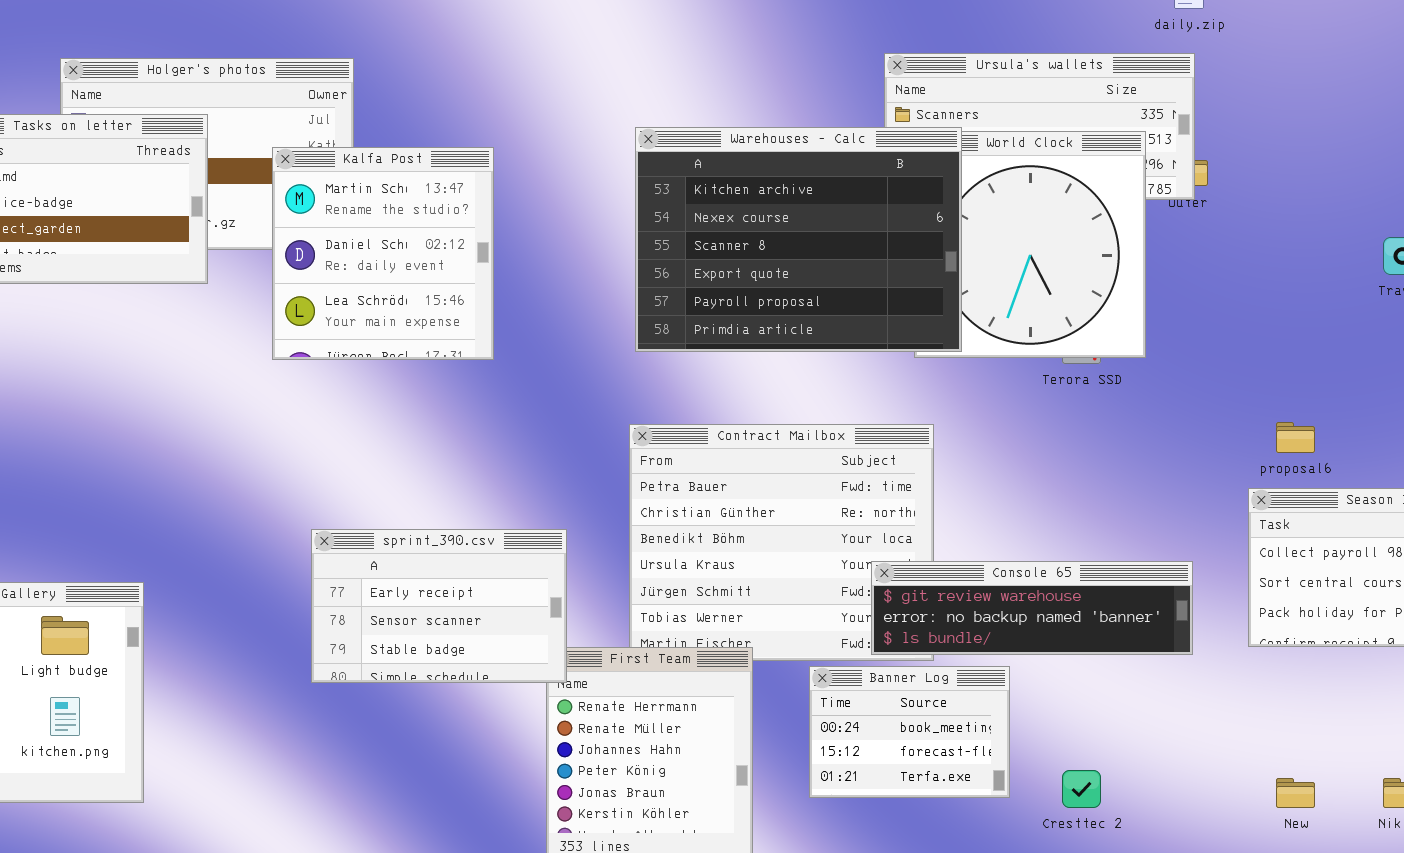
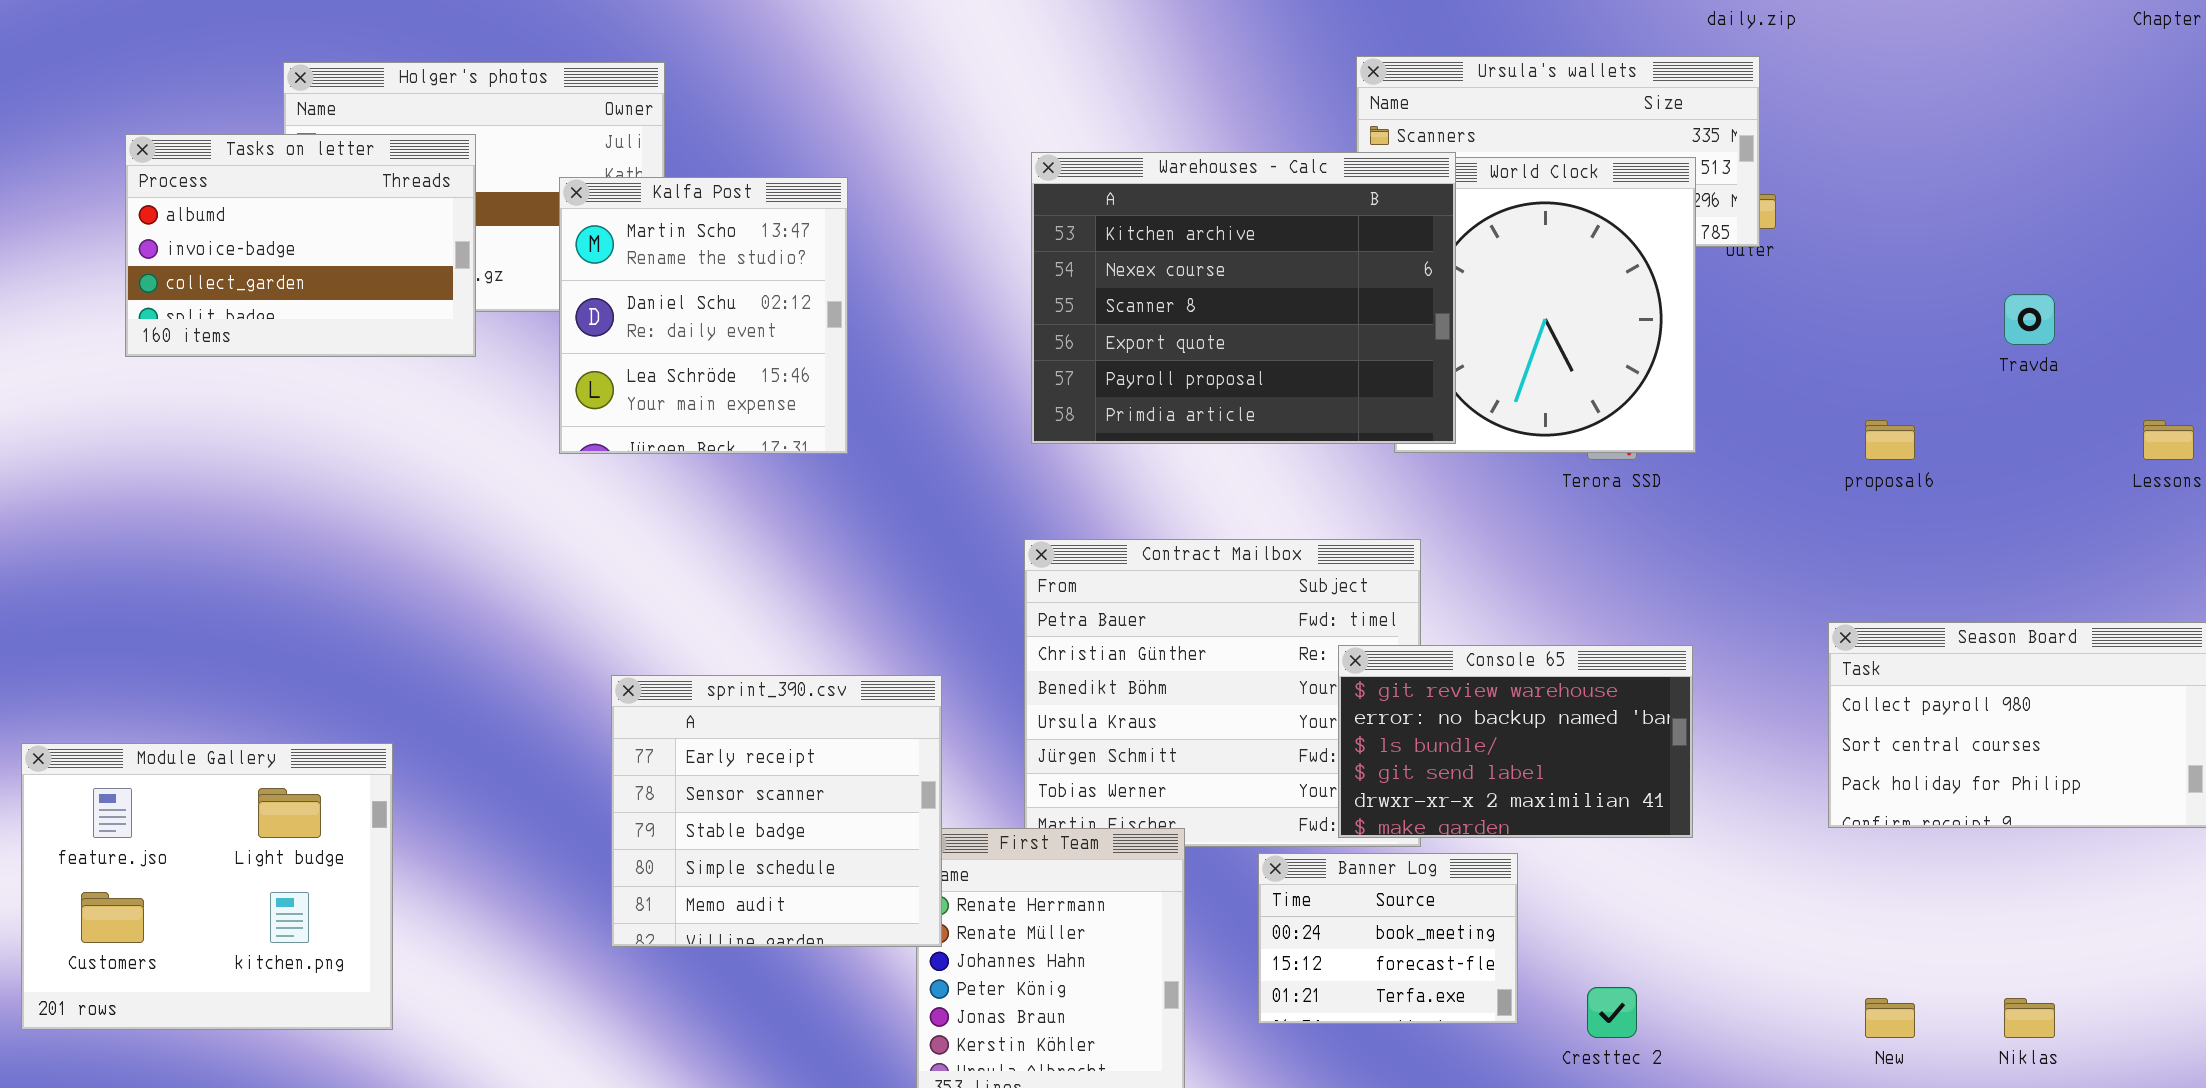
proposal6: [1276,422,1315,453] -> [1865,420,1915,460], moved
sprint_390.csv: [311,529,567,683] -> [611,675,942,947], resized
Console 65: [871,561,1193,655] -> [1338,645,1693,838], resized

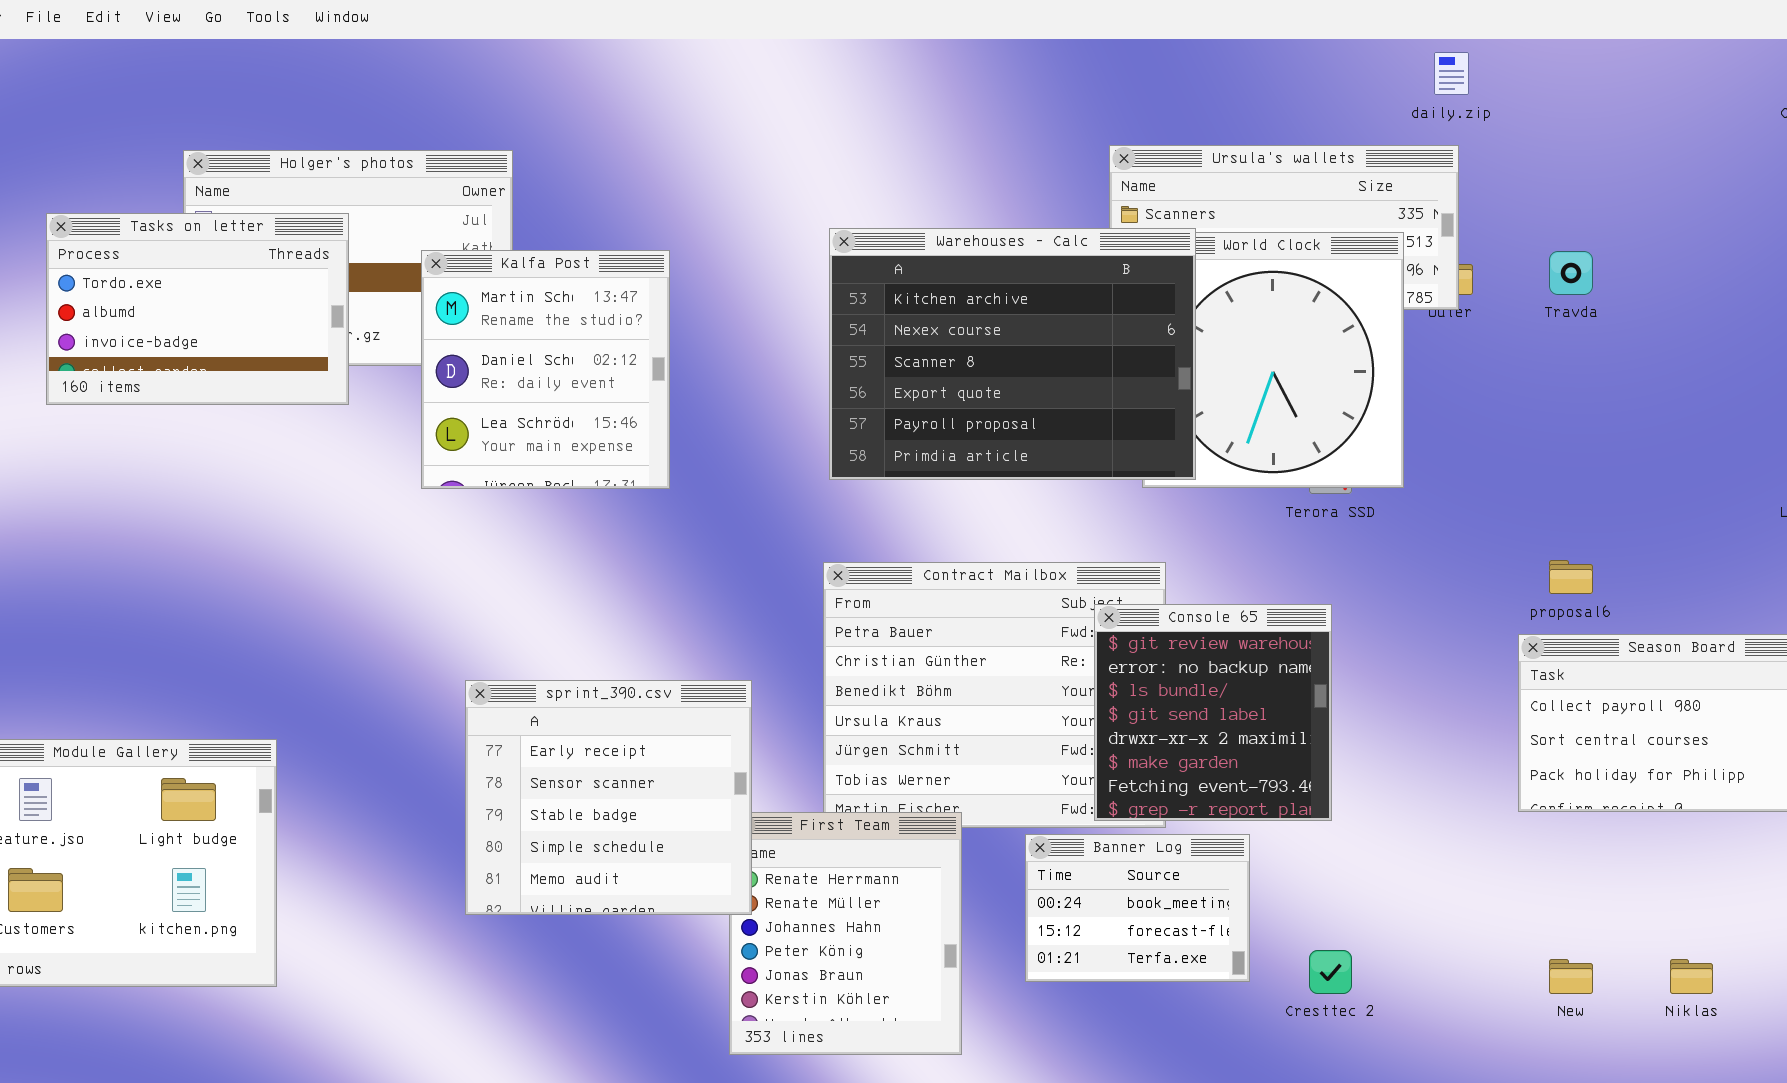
Tasks on letter: [125,134,476,357] -> [46,213,349,405], scrolled up 1 row
Travda: [2004,294,2055,345] -> [1549,251,1593,295], moved
proposal6: [1865,420,1915,460] -> [1549,560,1593,594], moved
Console 65: [1338,645,1693,838] -> [1094,604,1332,821], resized

